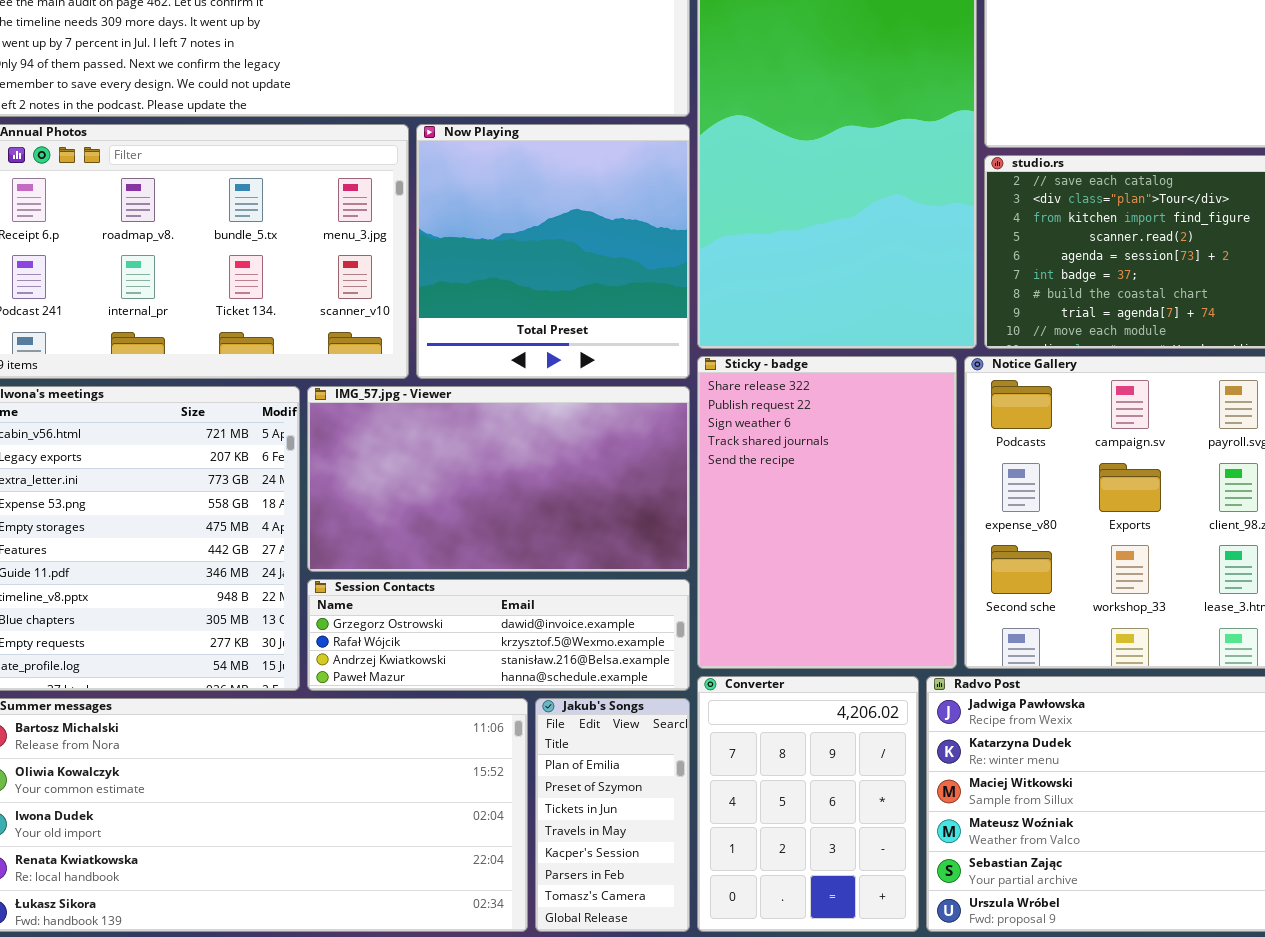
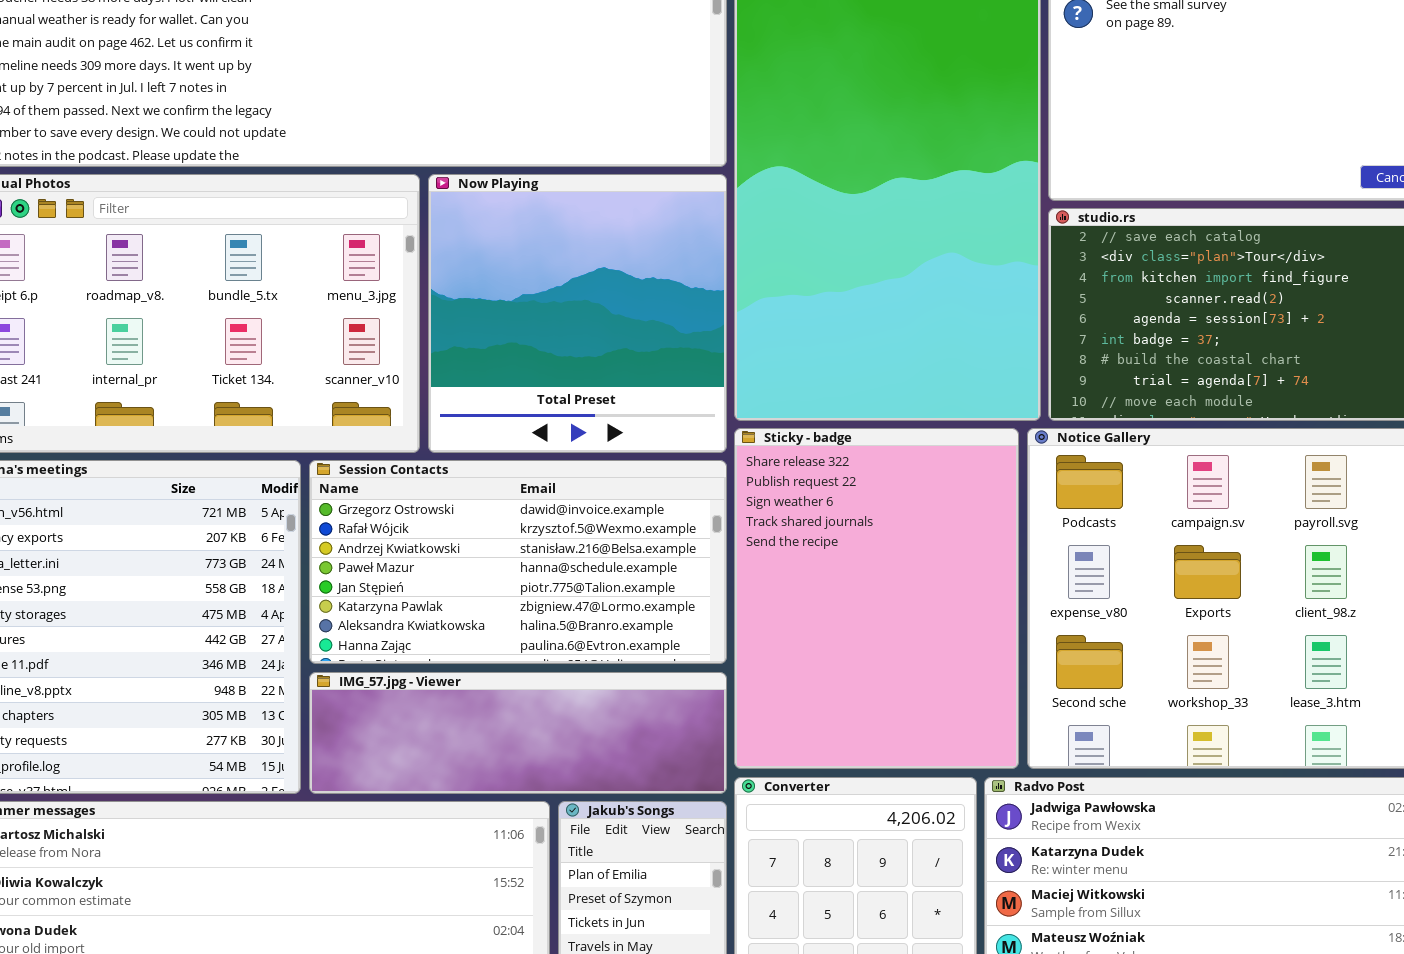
IMG_57.jpg - Viewer: [307,386,690,572] -> [309,672,727,794], moved, resized
Session Contacts: [307,579,690,691] -> [309,460,727,664], moved, resized

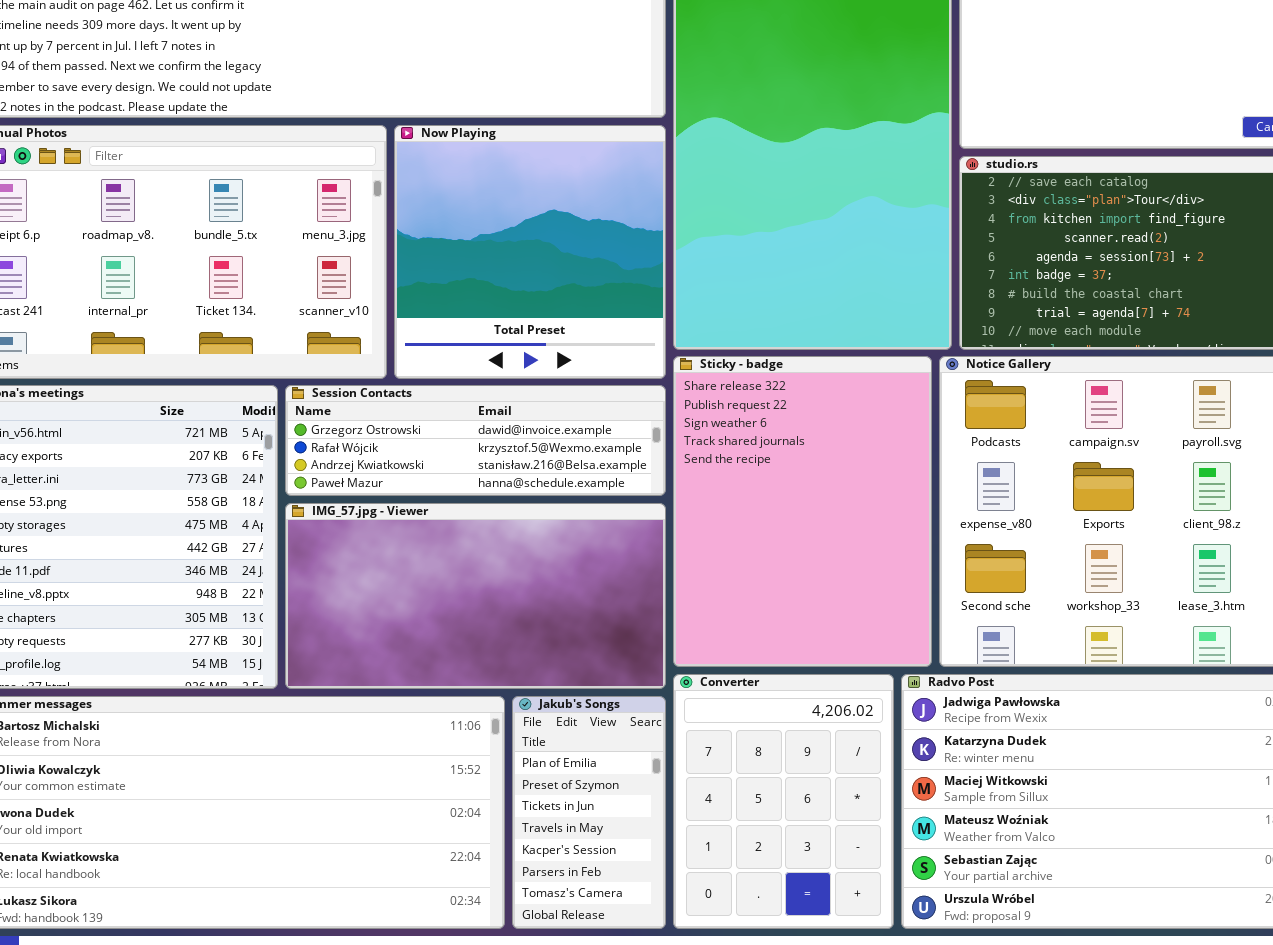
Session Contacts: [309,460,727,664] -> [285,385,666,496], resized
IMG_57.jpg - Viewer: [309,672,727,794] -> [285,503,666,689], resized

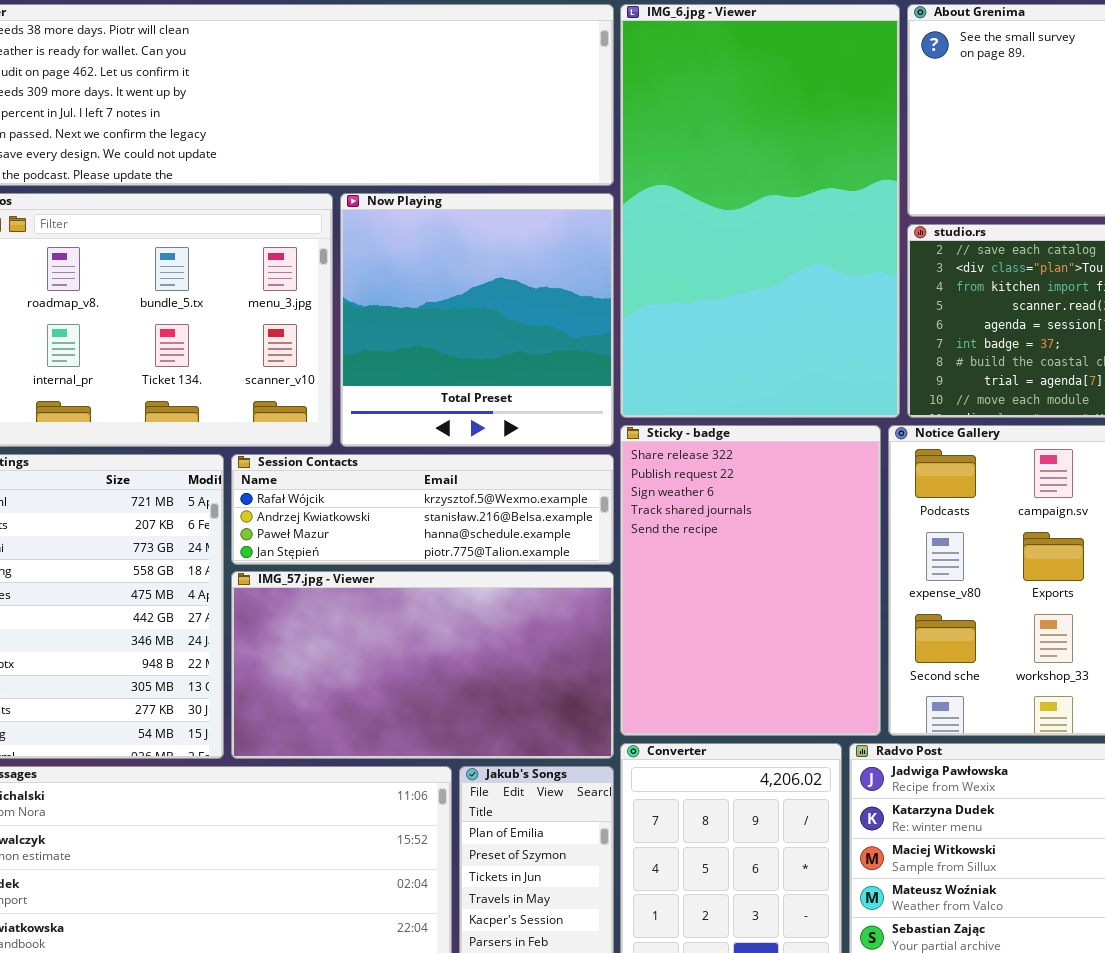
Session Contacts: [285,385,666,496] -> [231,454,614,565], scrolled down 1 row

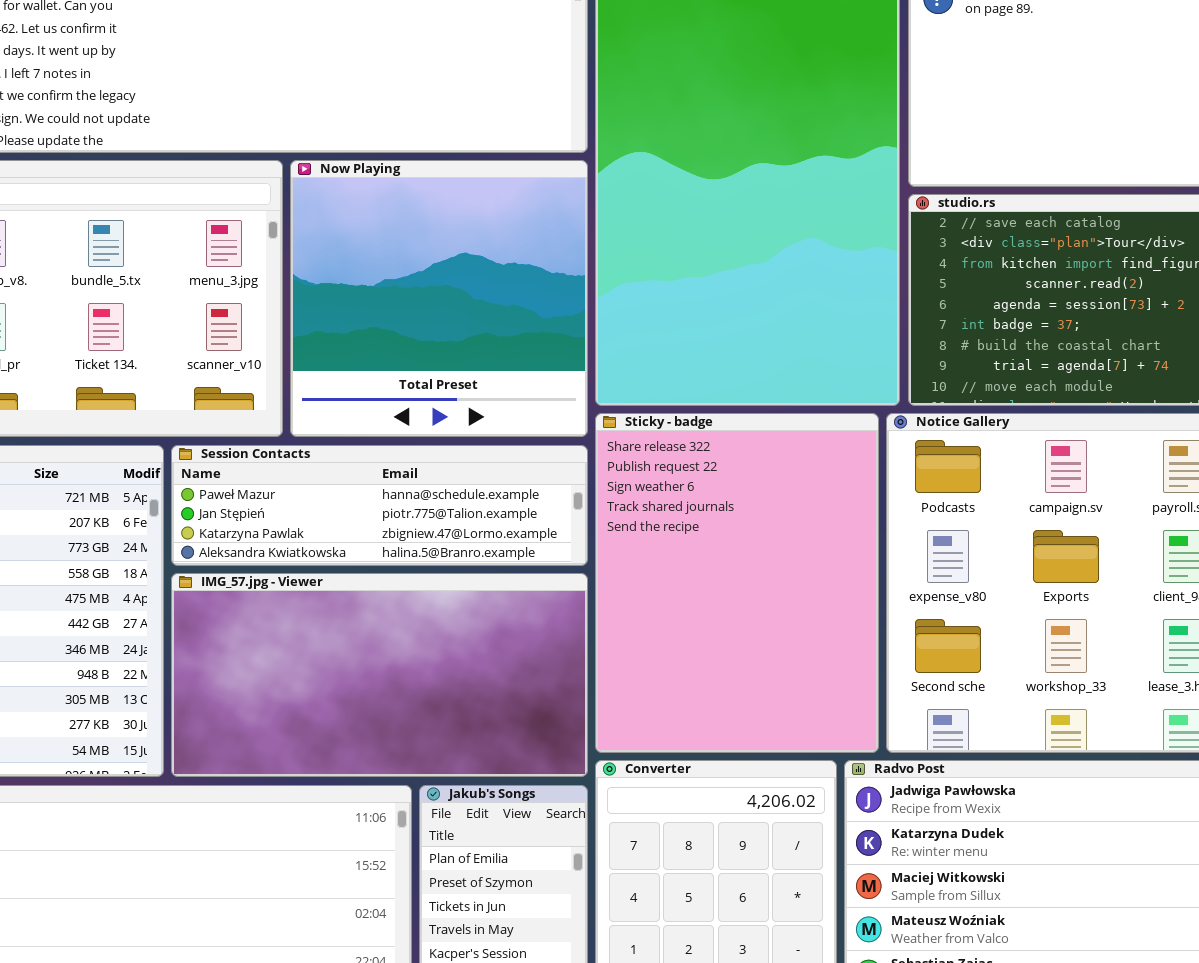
Session Contacts: [231,454,614,565] -> [171,445,588,566], scrolled down 2 rows

